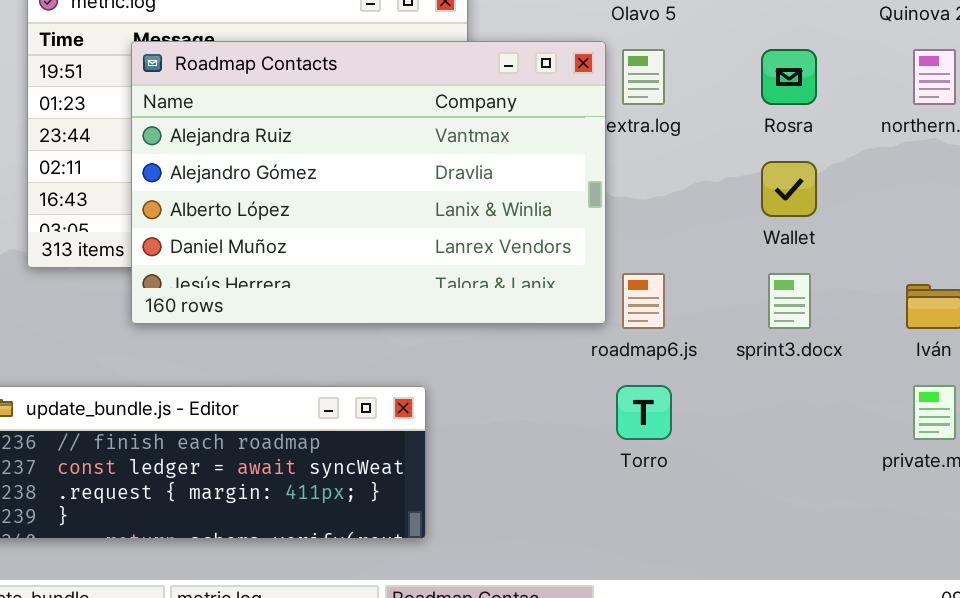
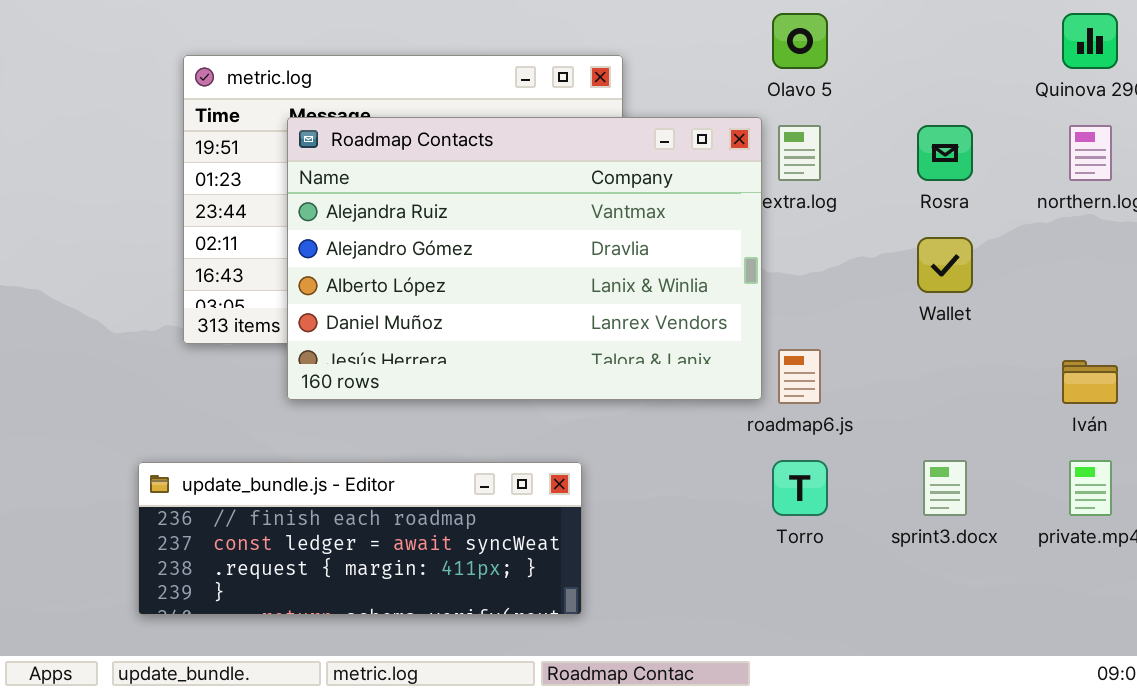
sprint3.docx: [768,273,811,329] -> [923,460,967,516], moved

